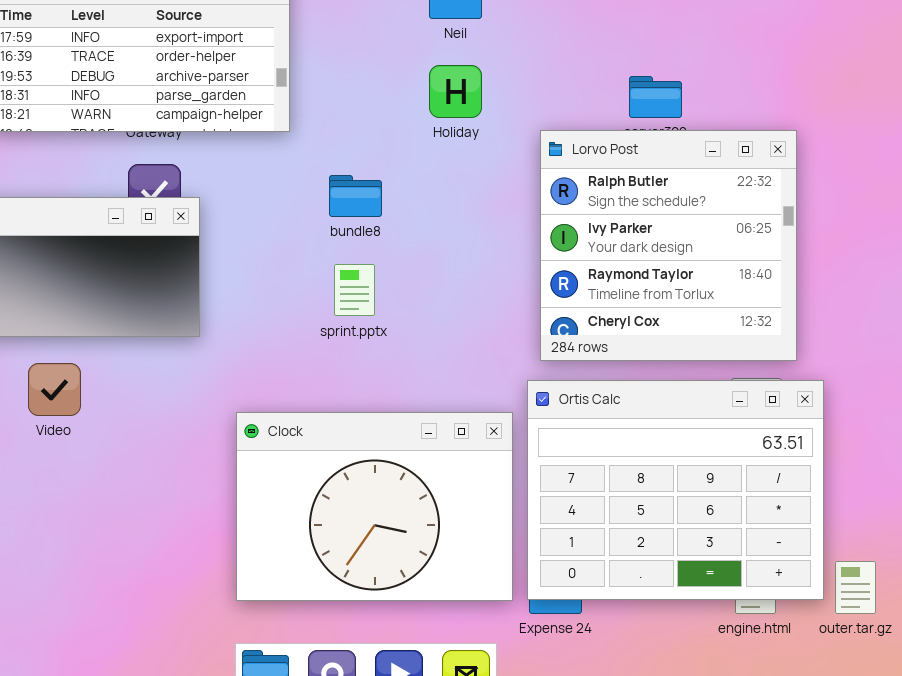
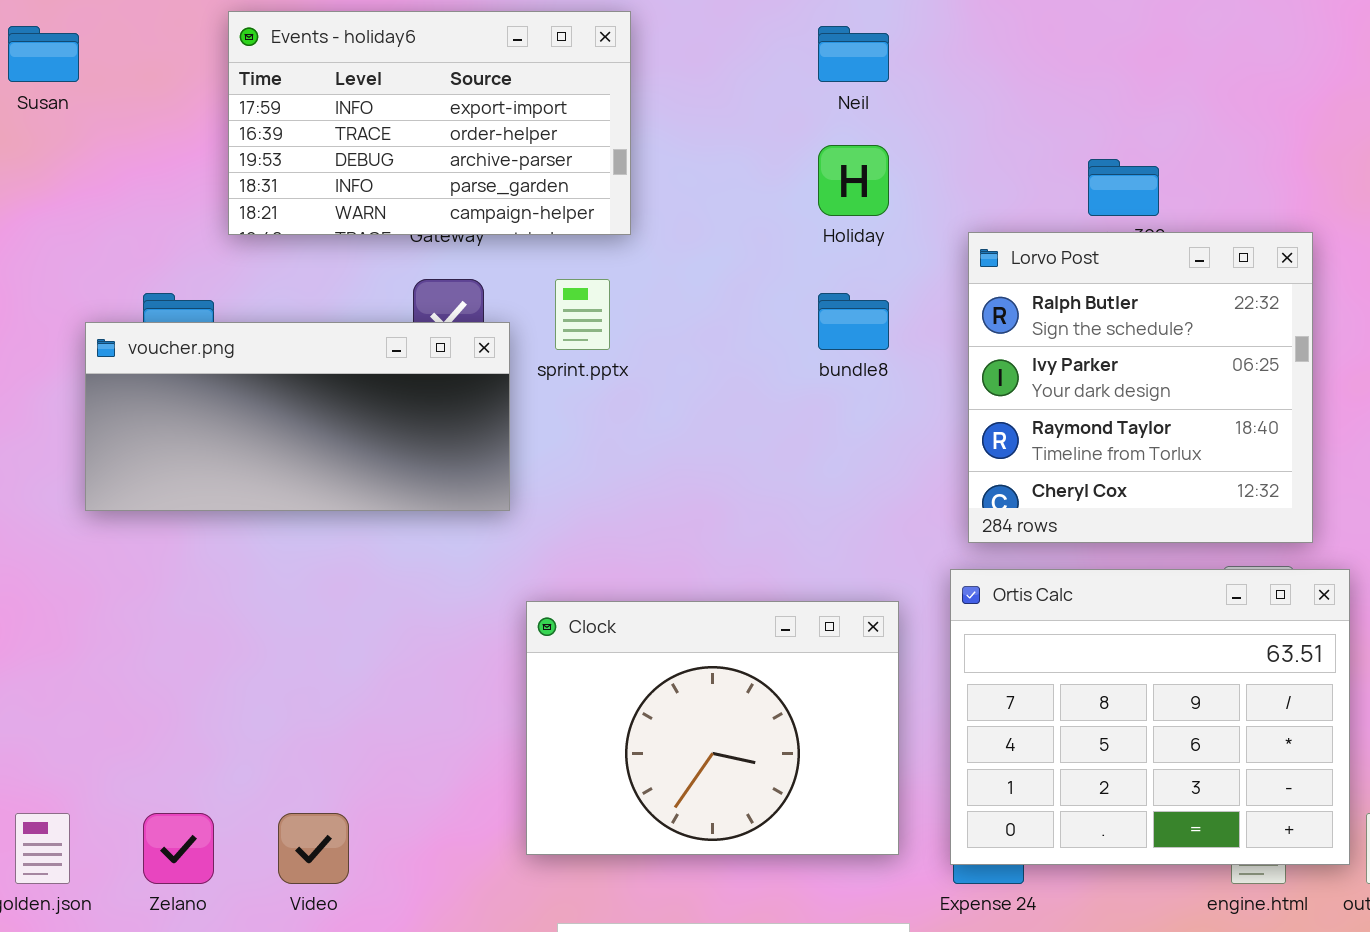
bundle8: [329,175,382,217] -> [818,293,889,350], moved
sprint.pptx: [334,264,375,316] -> [555,279,610,350], moved
Video: [28,363,81,416] -> [278,813,349,884], moved
Clock: [236,412,513,601] -> [526,601,899,855], moved

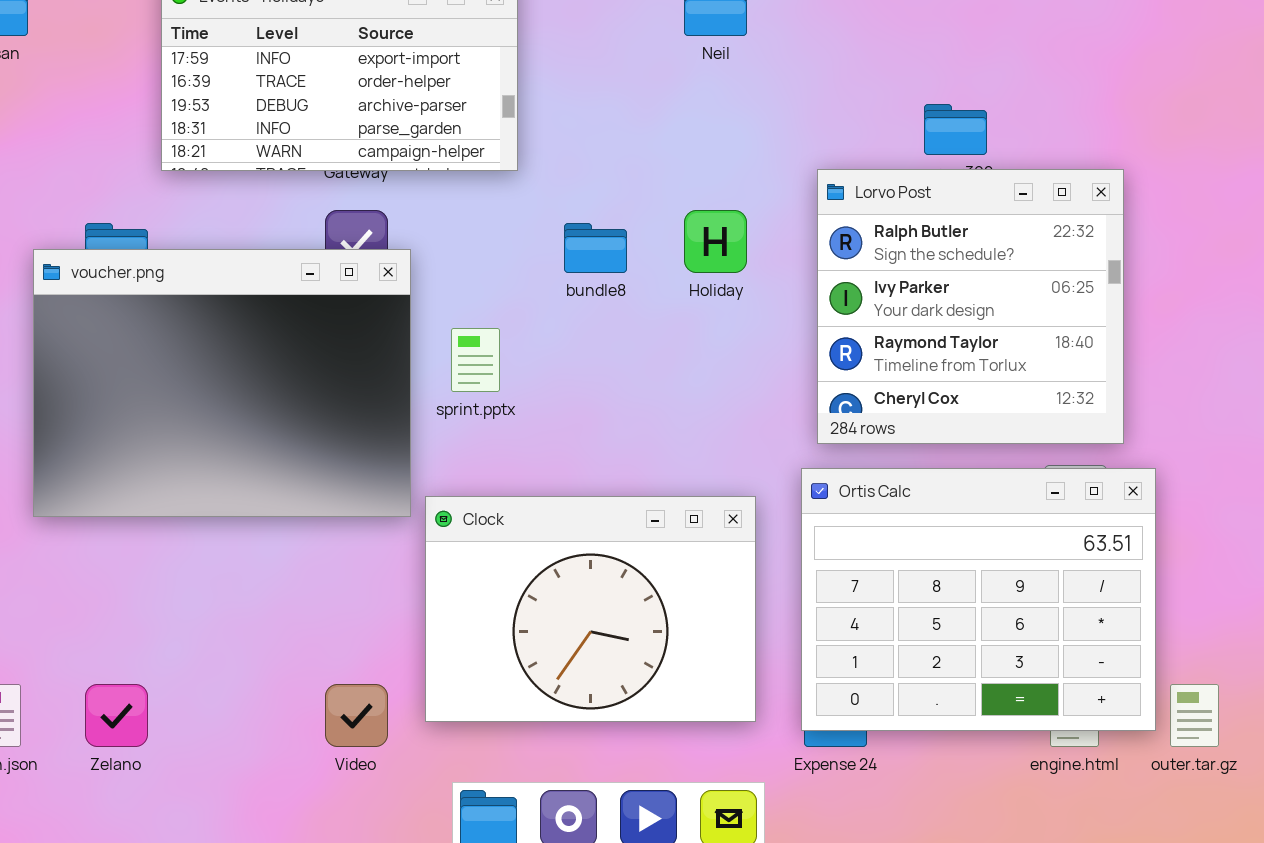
Holiday: [818,145,889,216] -> [684,210,747,273], moved
sprint.pptx: [555,279,610,350] -> [451,328,500,392], moved
bundle8: [818,293,889,350] -> [564,223,627,273], moved
voucher.png: [85,322,510,511] -> [33,249,411,517], resized
Video: [278,813,349,884] -> [325,684,388,747], moved

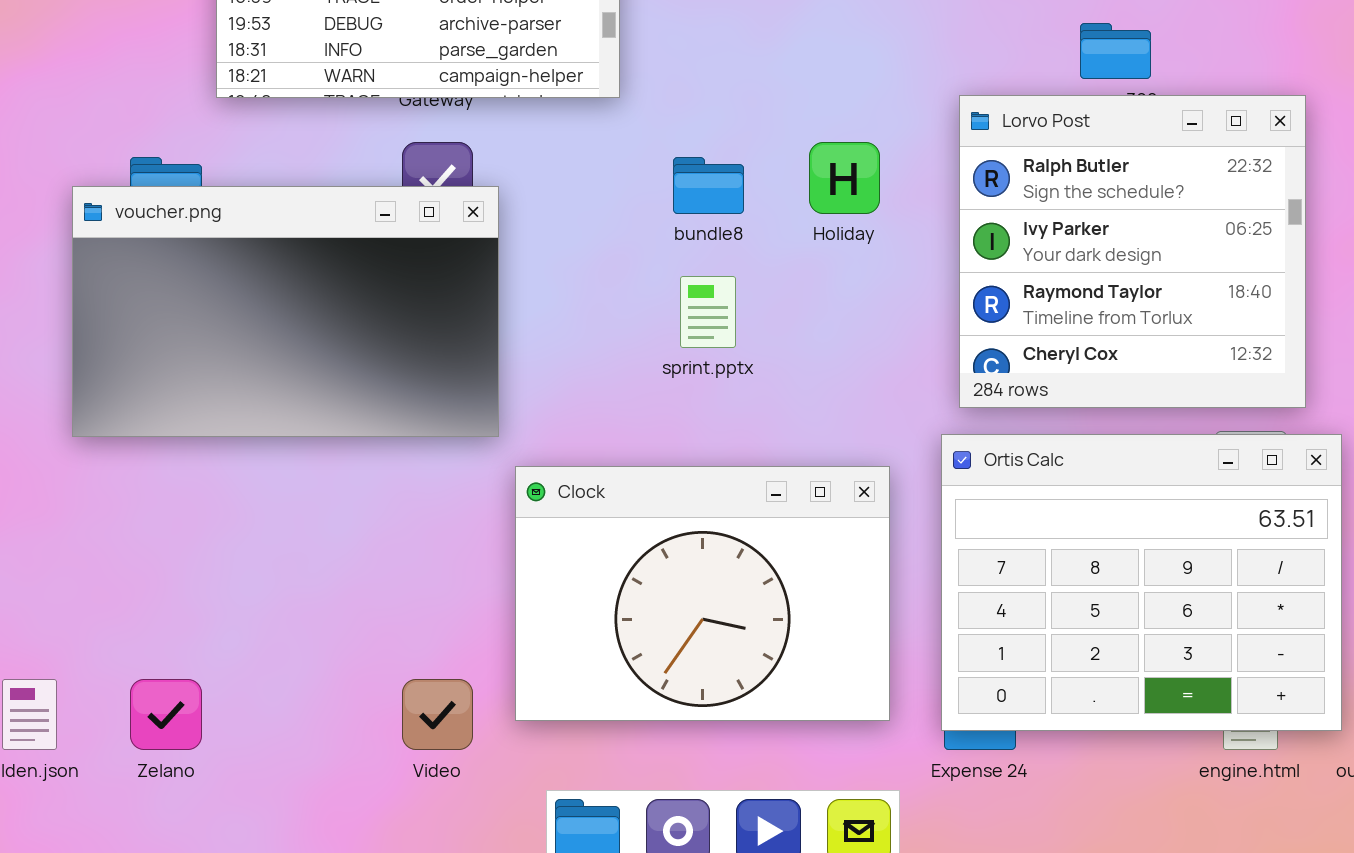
voucher.png: [33,249,411,517] -> [72,186,499,437], resized
sprint.pptx: [451,328,500,392] -> [680,276,736,348], moved

